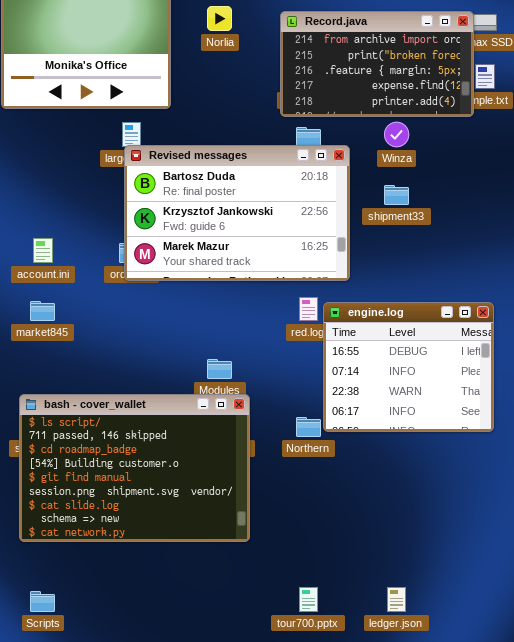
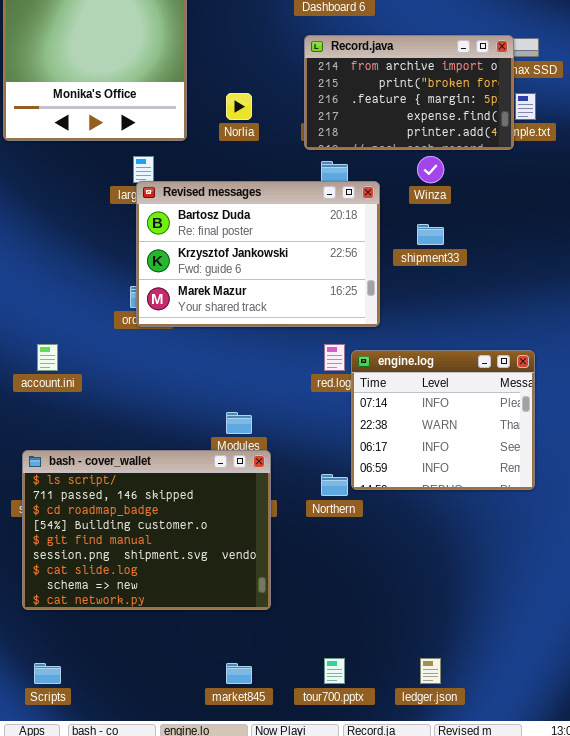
Norlia: [207,6,232,31] -> [226,93,252,120], moved
account.ini: [33,238,53,263] -> [37,344,58,371], moved
market845: [30,301,55,321] -> [226,663,252,684], moved
engine.log: [323,302,494,432] -> [351,350,535,490], scrolled down 1 row

